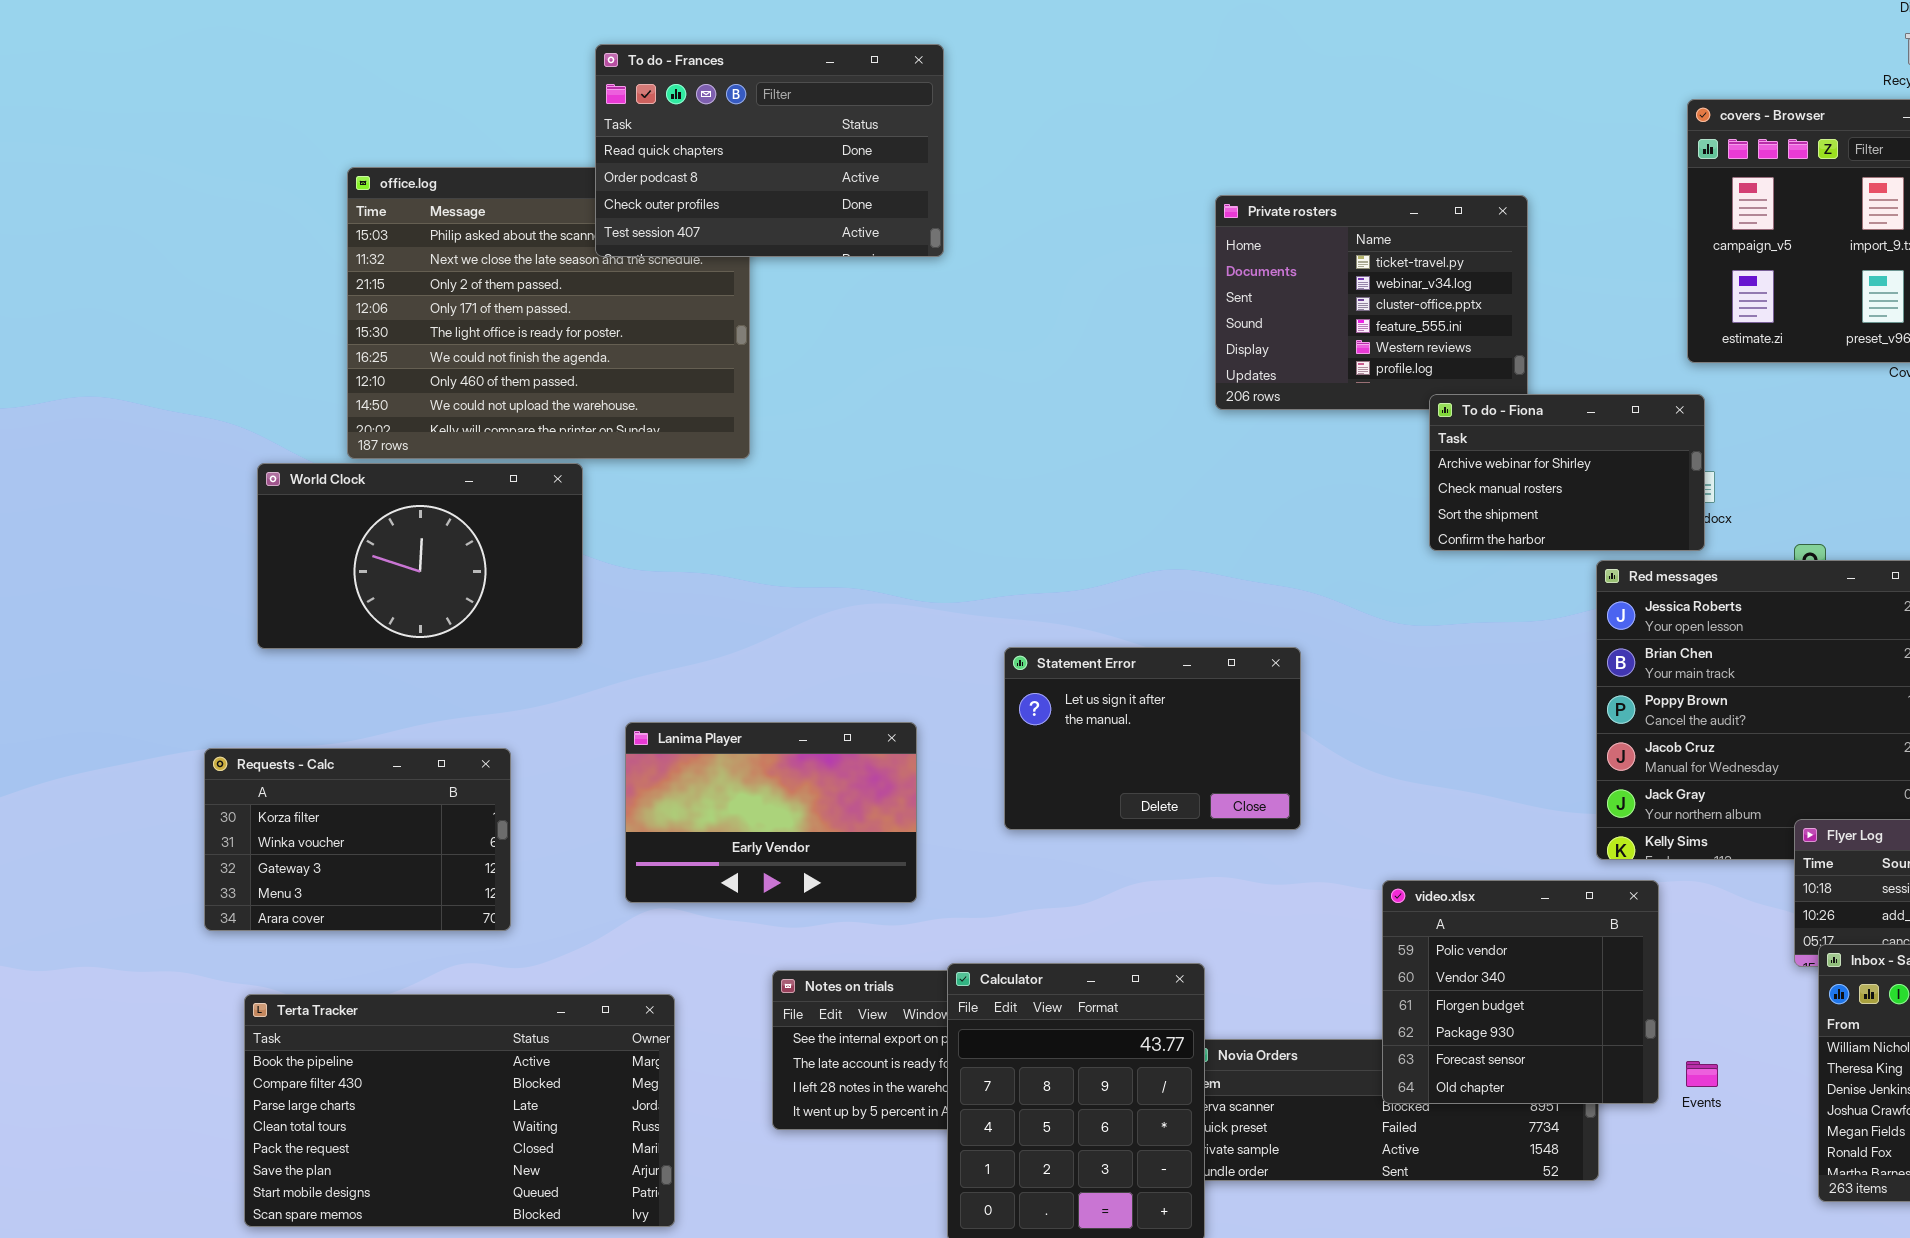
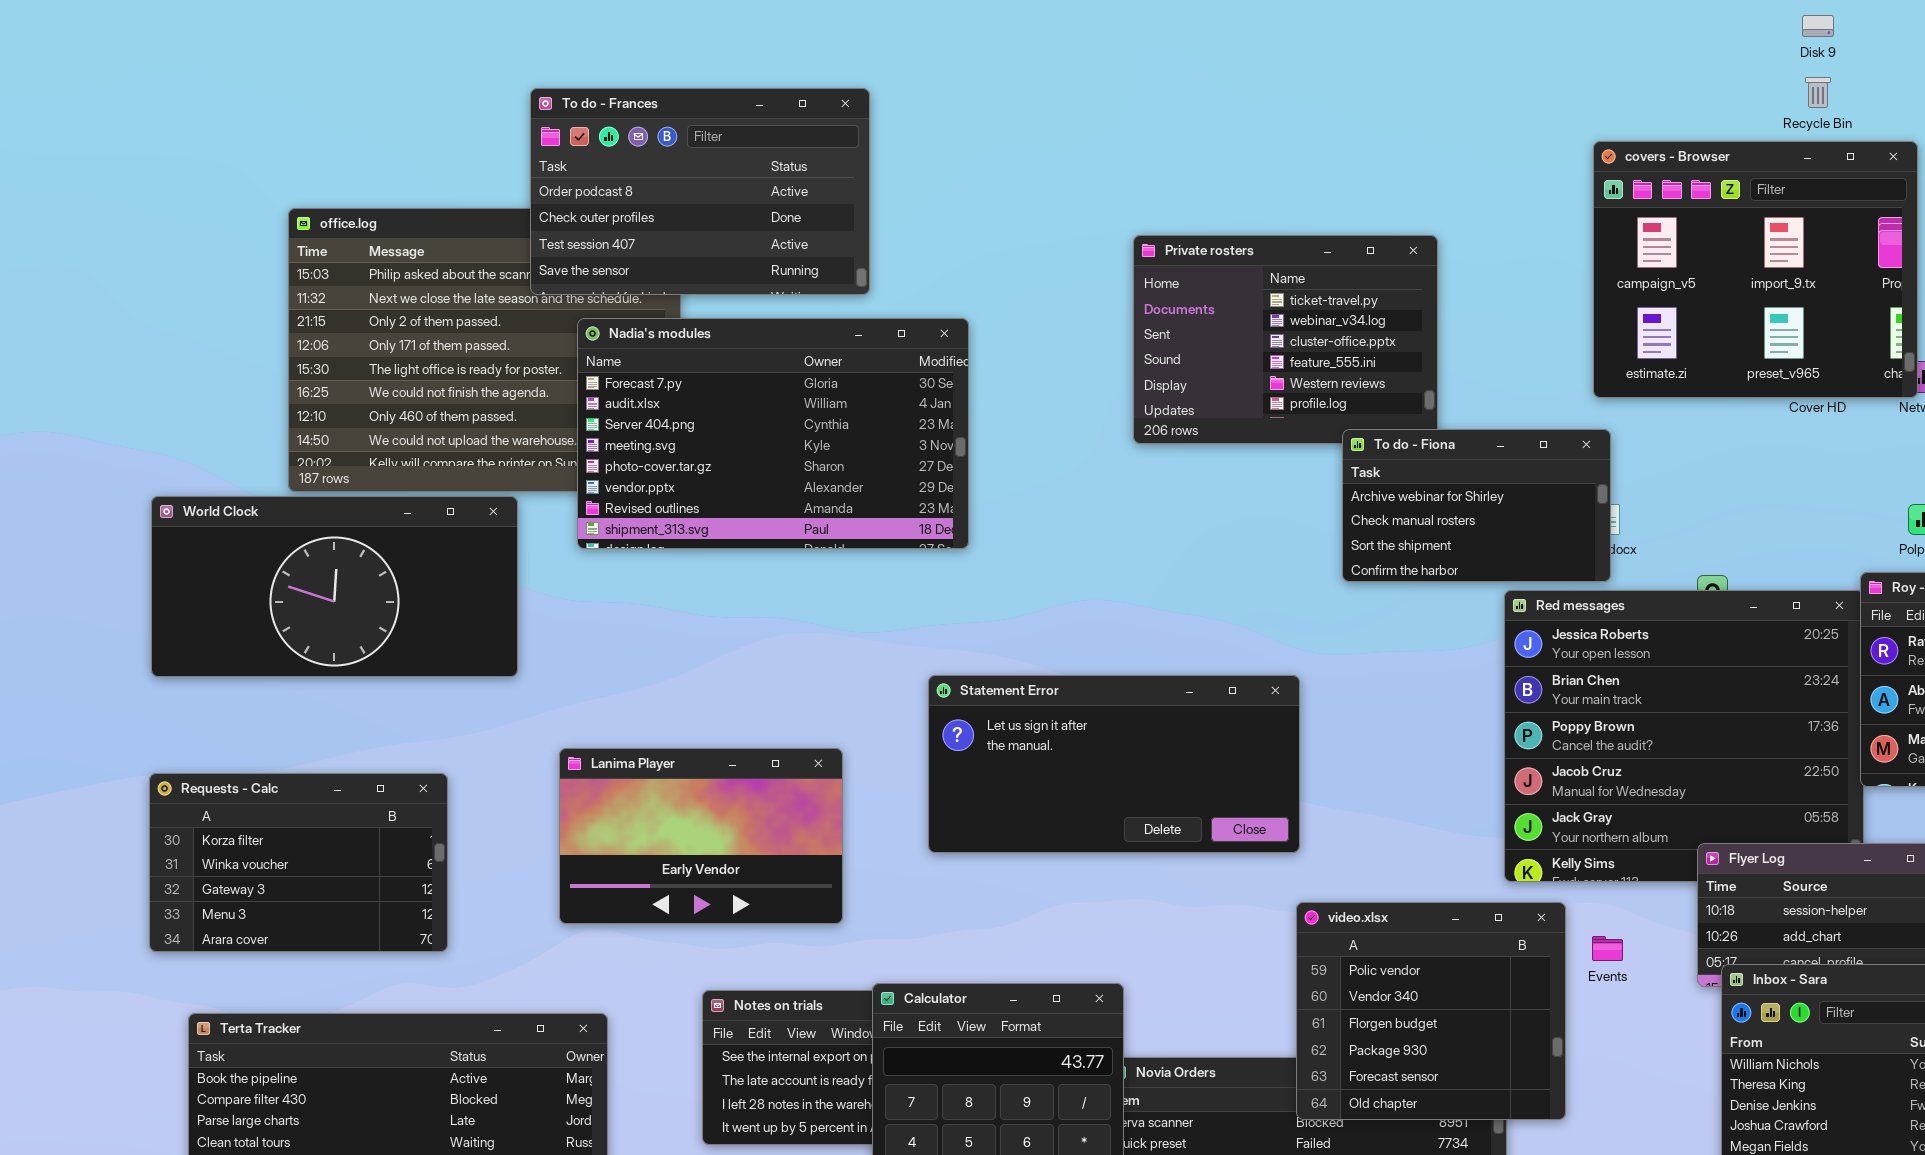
To do - Frances: [595,44,944,257] -> [530,88,870,295], scrolled down 1 row
Nadia's modules: none -> [577,318,969,549], opened
World Clock: [257,463,583,649] -> [151,496,518,677], resized
Statement Error: [1004,647,1301,830] -> [928,675,1300,853], resized
Events: [1686,1061,1718,1087] -> [1592,936,1623,961], moved

